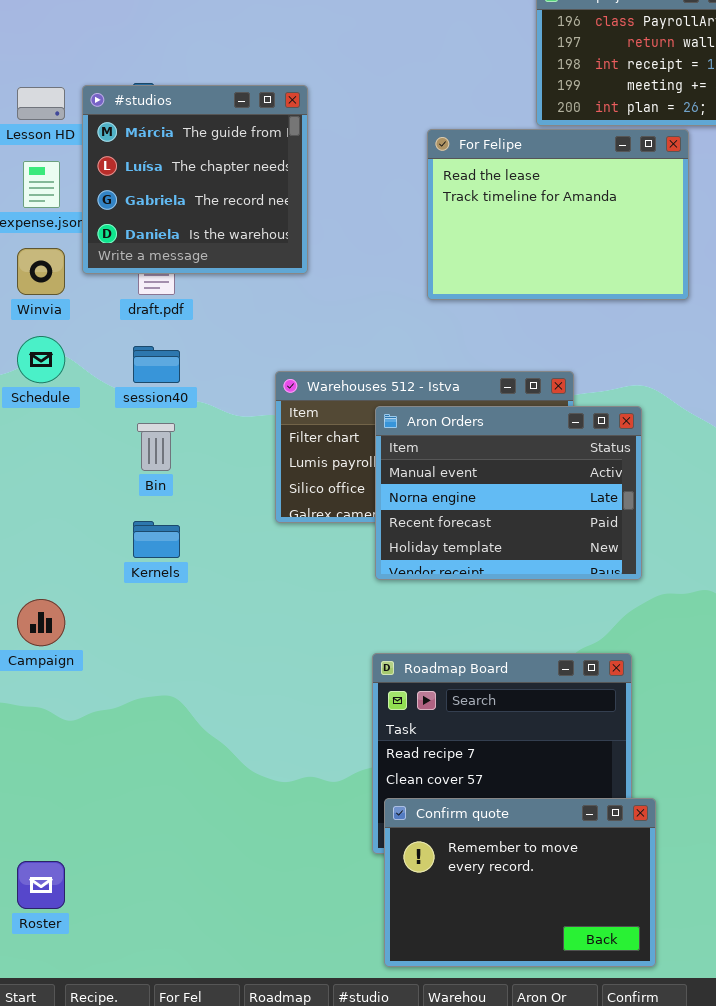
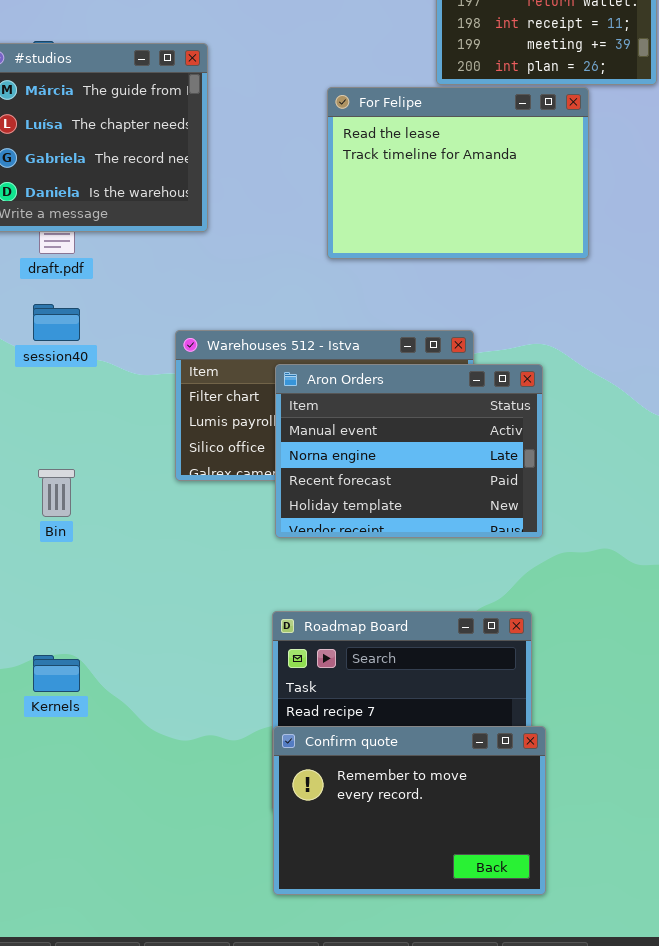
Bin: [137,423,175,471] -> [38,469,75,517], moved
Kernels: [133,521,180,558] -> [33,655,80,692], moved
Confirm quote: [384,798,656,967] -> [273,726,546,895], moved

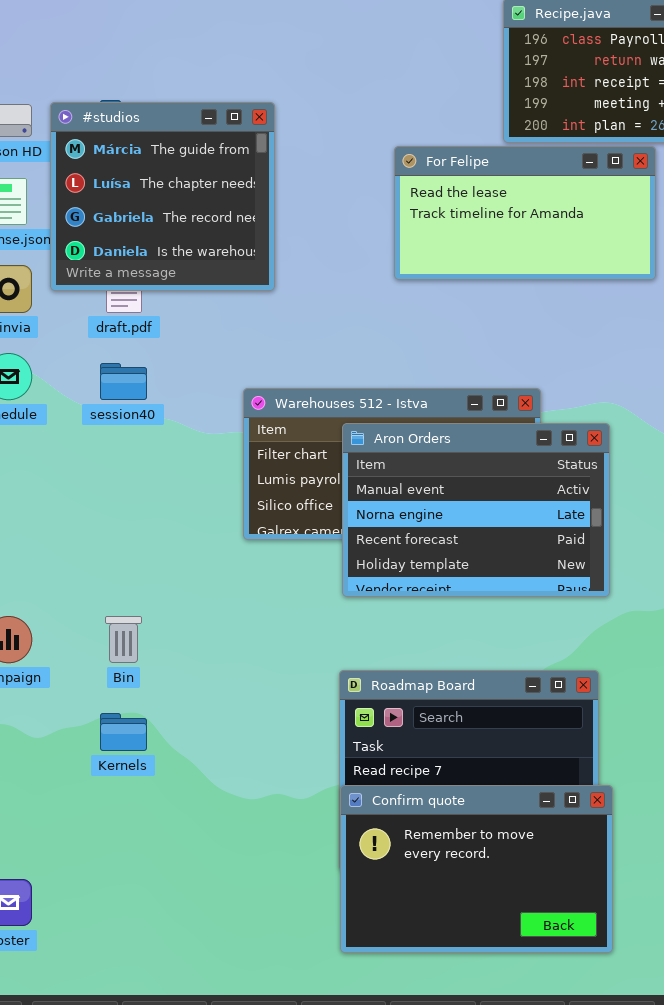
For Felipe: [327,87,589,259] -> [394,146,656,280], resized
Bin: [38,469,75,517] -> [105,616,142,663], moved

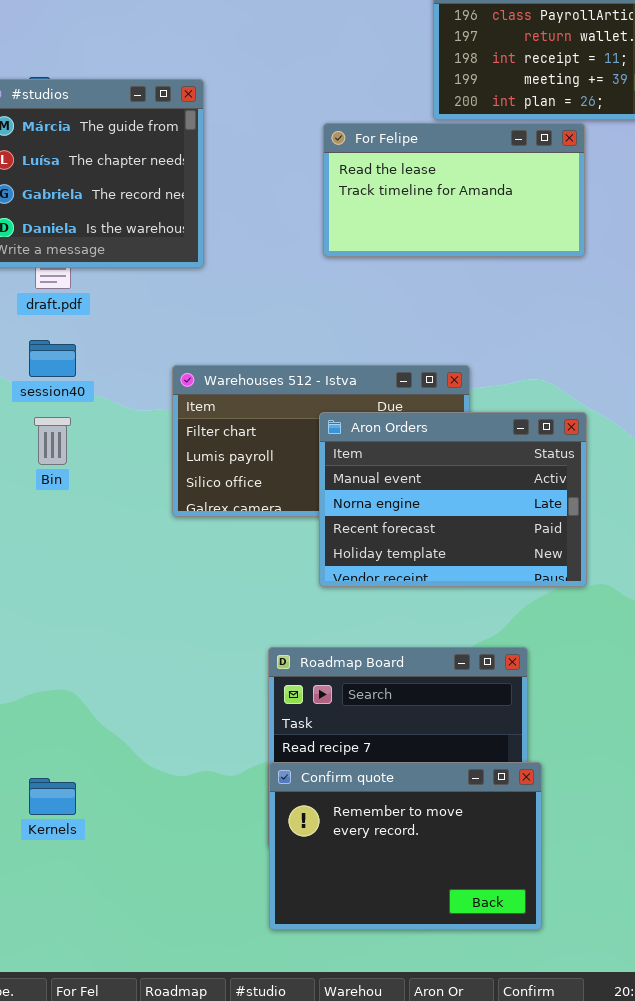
Aron Orders: [342,423,610,597] -> [319,412,587,587], moved
Bin: [105,616,142,663] -> [34,417,71,465], moved
Kernels: [100,713,147,751] -> [29,778,76,815], moved

